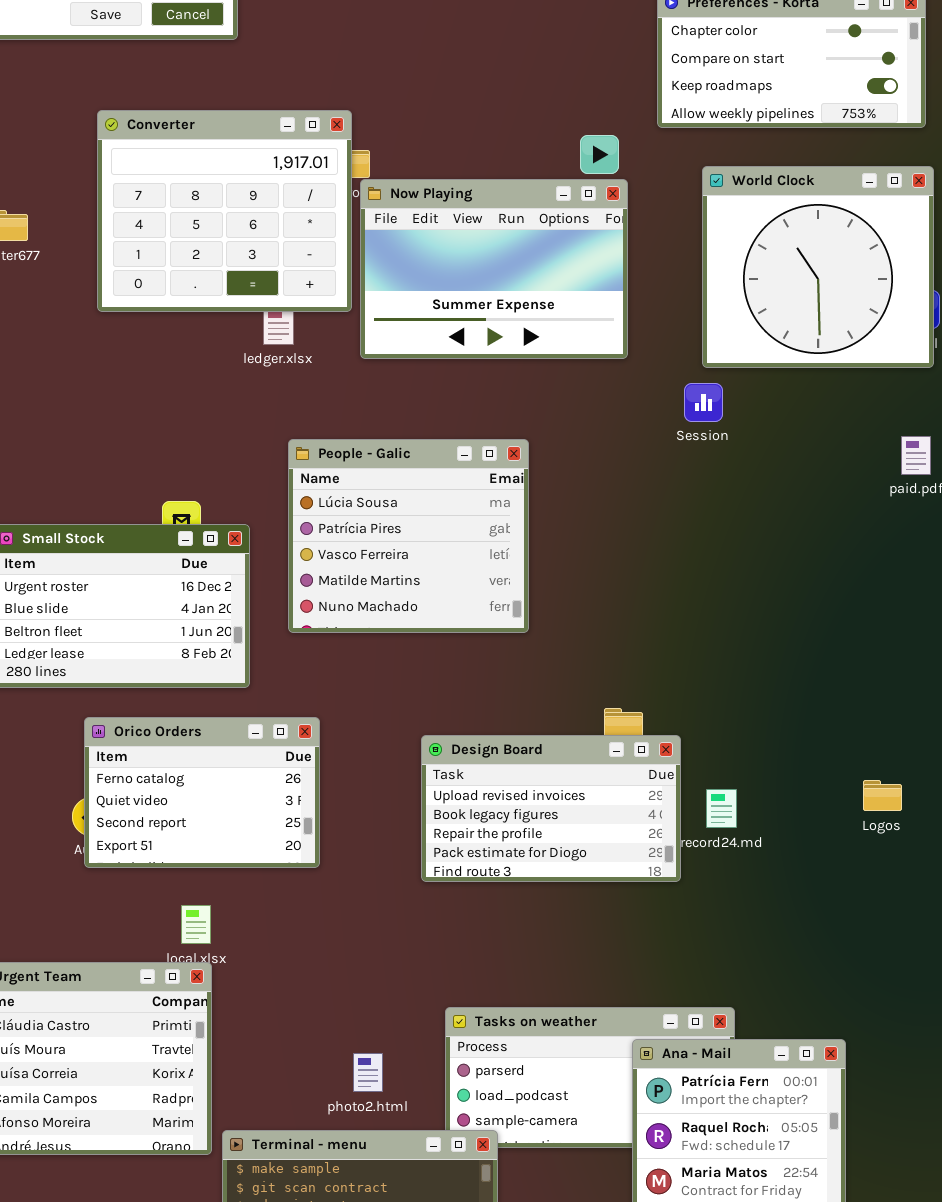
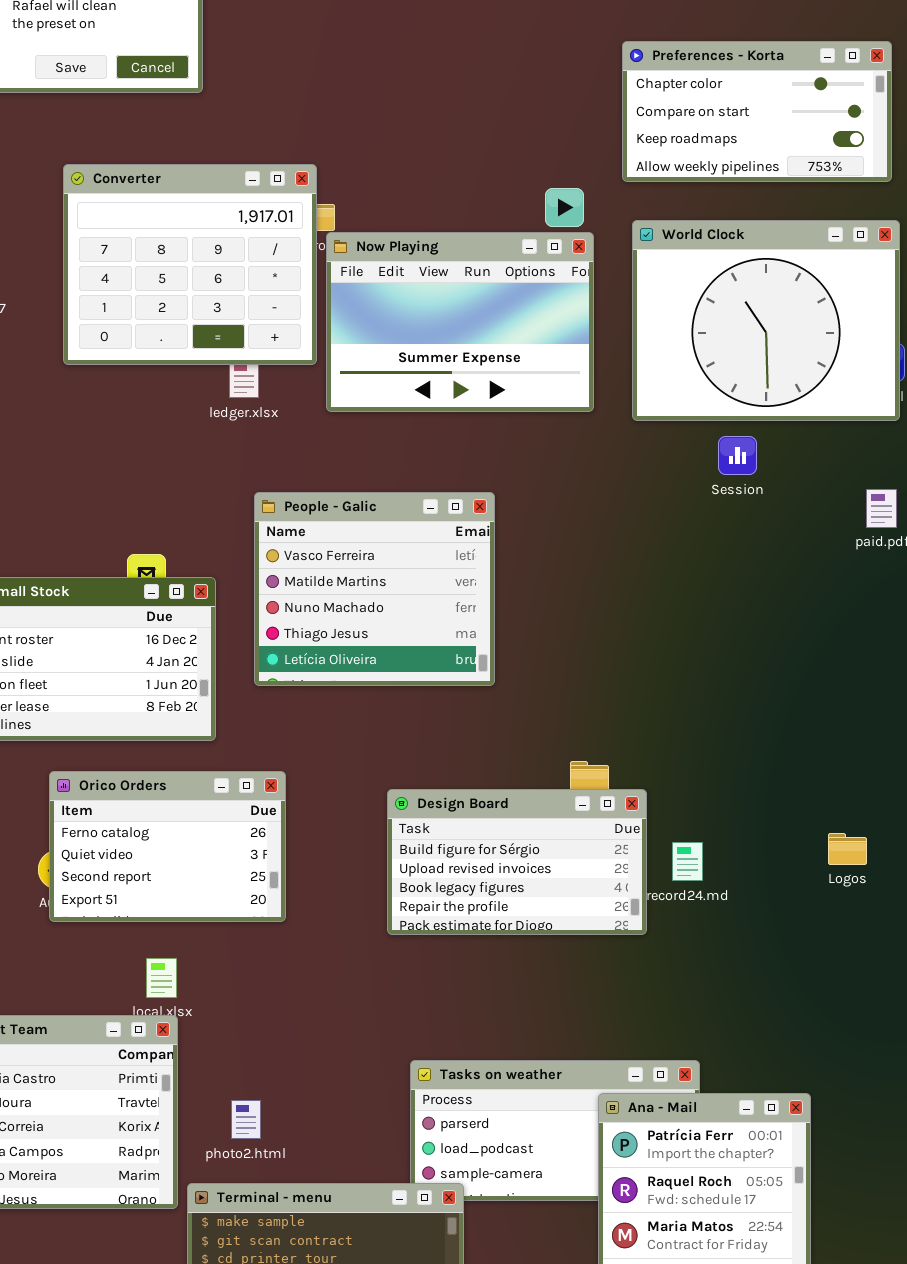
World Clock: [702,166,934,368] -> [632,220,900,421], resized
Session: [684,383,723,422] -> [718,436,757,475], moved
People - Galic: [288,439,529,633] -> [254,492,495,686], scrolled down 2 rows
Design Board: [421,735,681,882] -> [387,789,647,935], scrolled up 1 row
photo2.html: [353,1053,383,1092] -> [231,1100,261,1139], moved

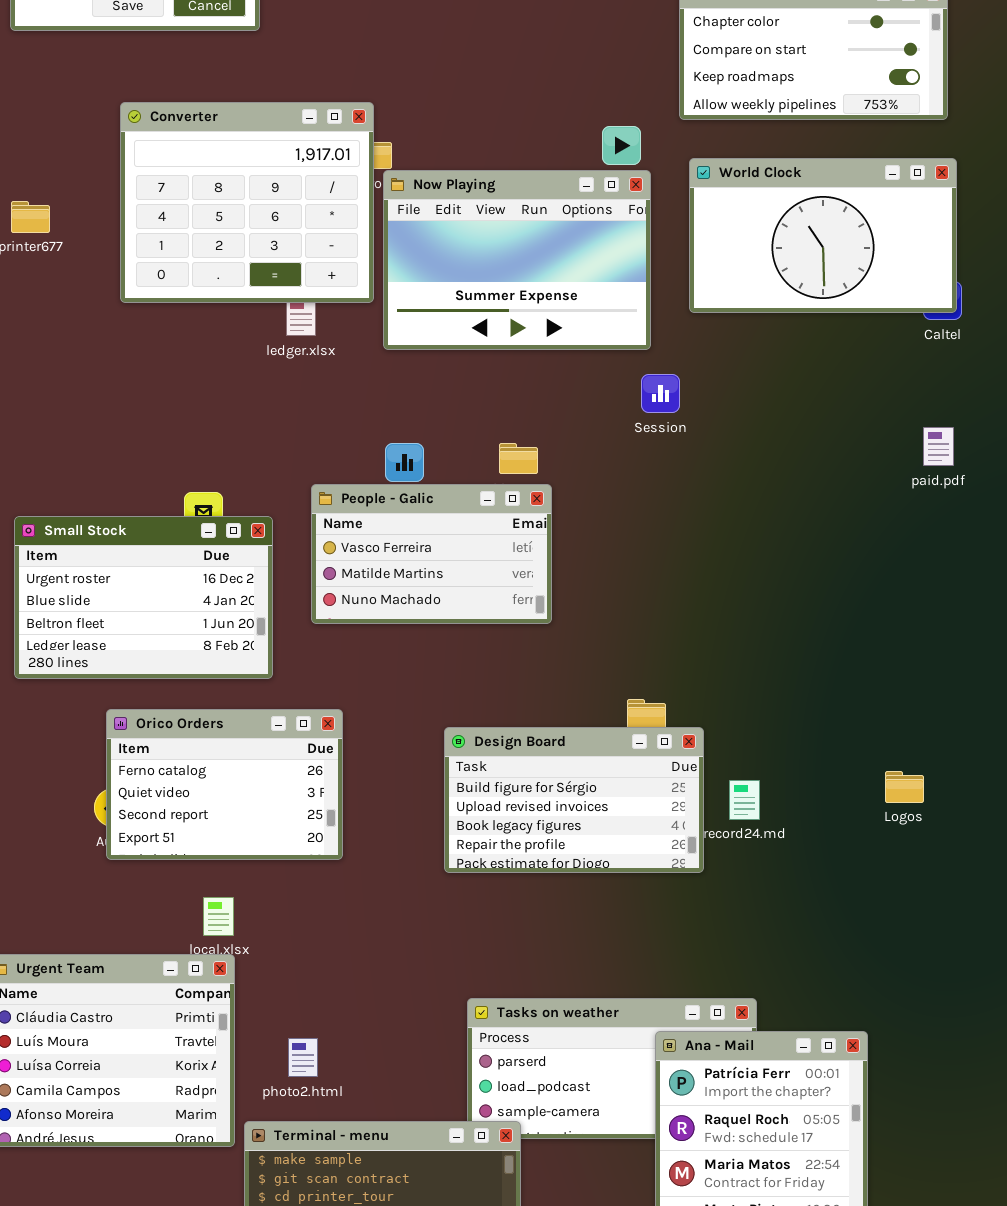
World Clock: [632,220,900,421] -> [689,158,957,313], resized
Session: [718,436,757,475] -> [641,374,680,413], moved
People - Galic: [254,492,495,686] -> [311,484,552,624], resized

